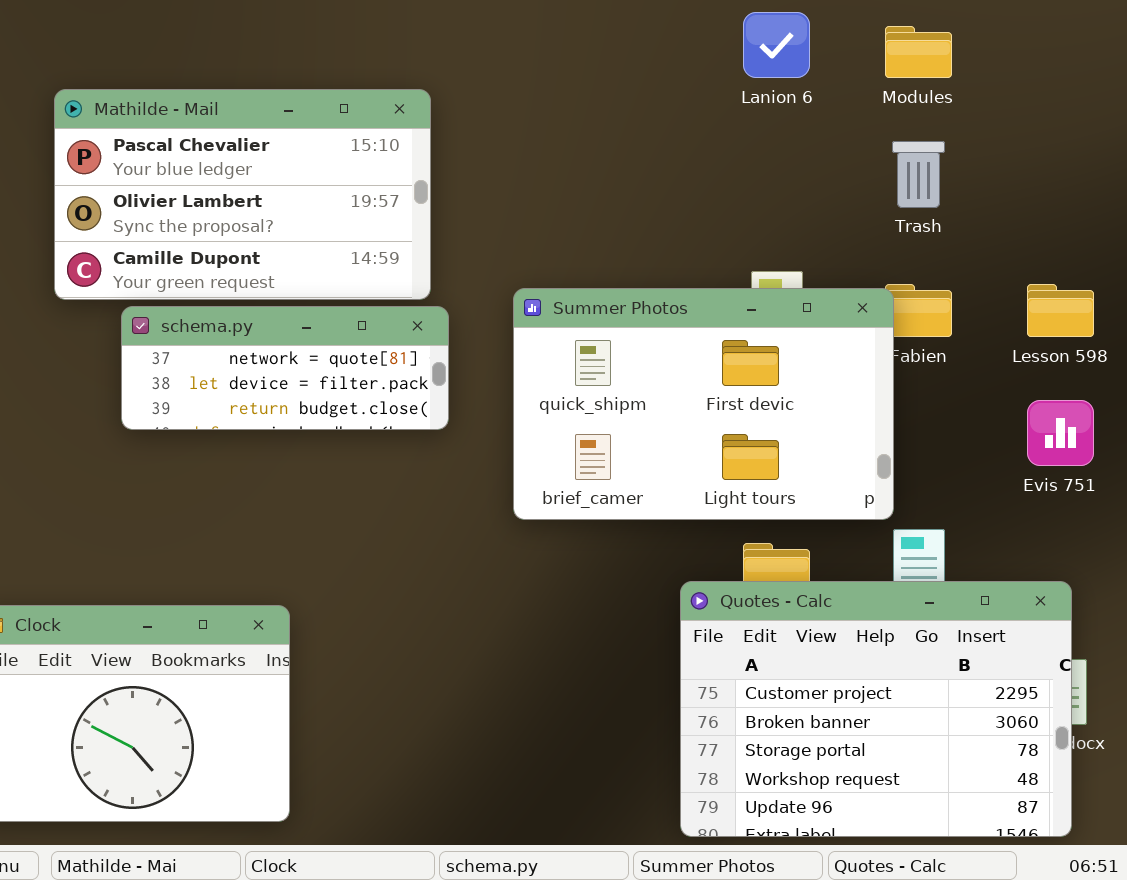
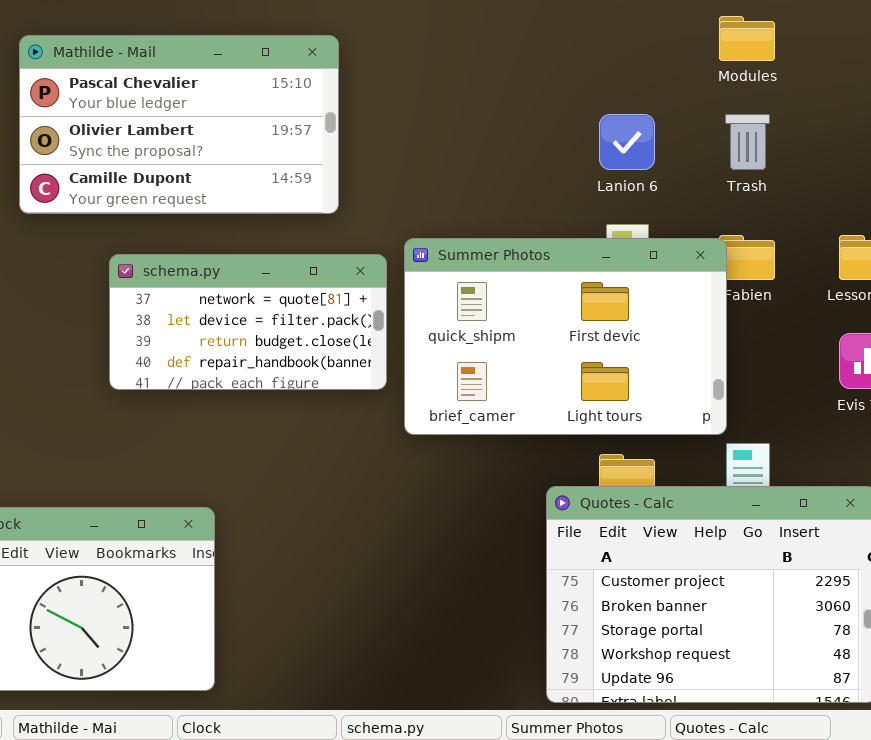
Lanion 6: [743,12,810,78] -> [599,114,655,170], moved
Mathilde - Mail: [54,89,431,300] -> [19,35,339,214], moved
schema.py: [121,306,449,430] -> [109,254,387,390], moved, resized

